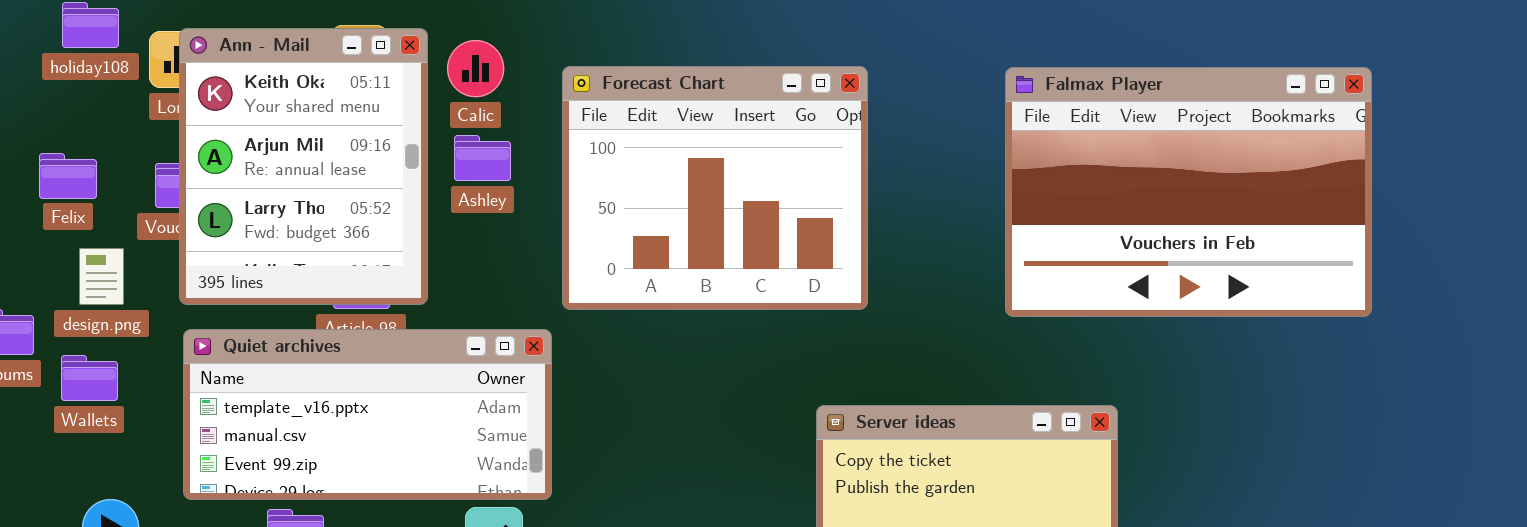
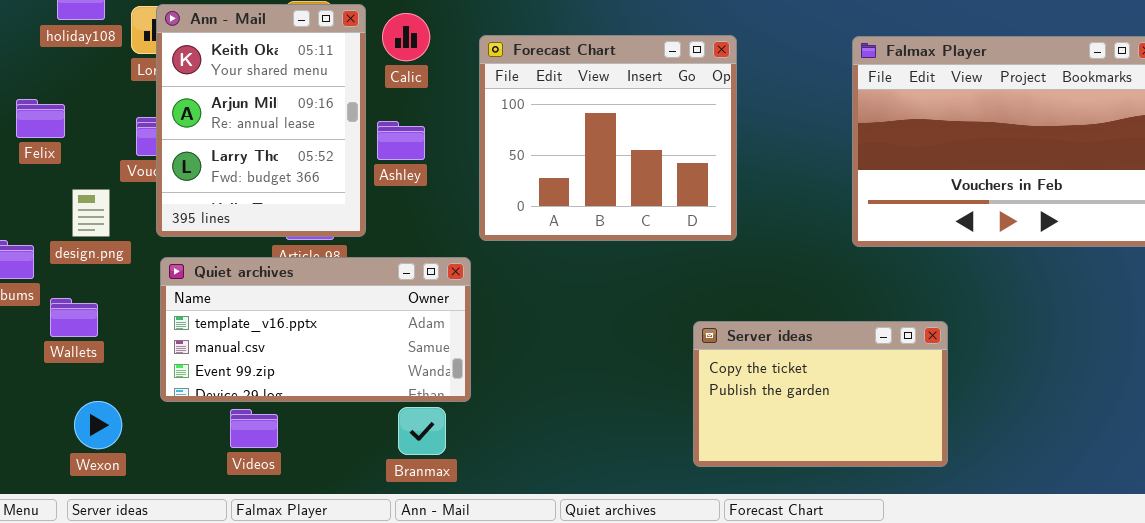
Ashley: [454,135,511,181] -> [377,121,425,160], moved
Felix: [39,153,97,199] -> [16,99,65,138], moved
Wallets: [61,355,118,401] -> [50,298,98,337], moved

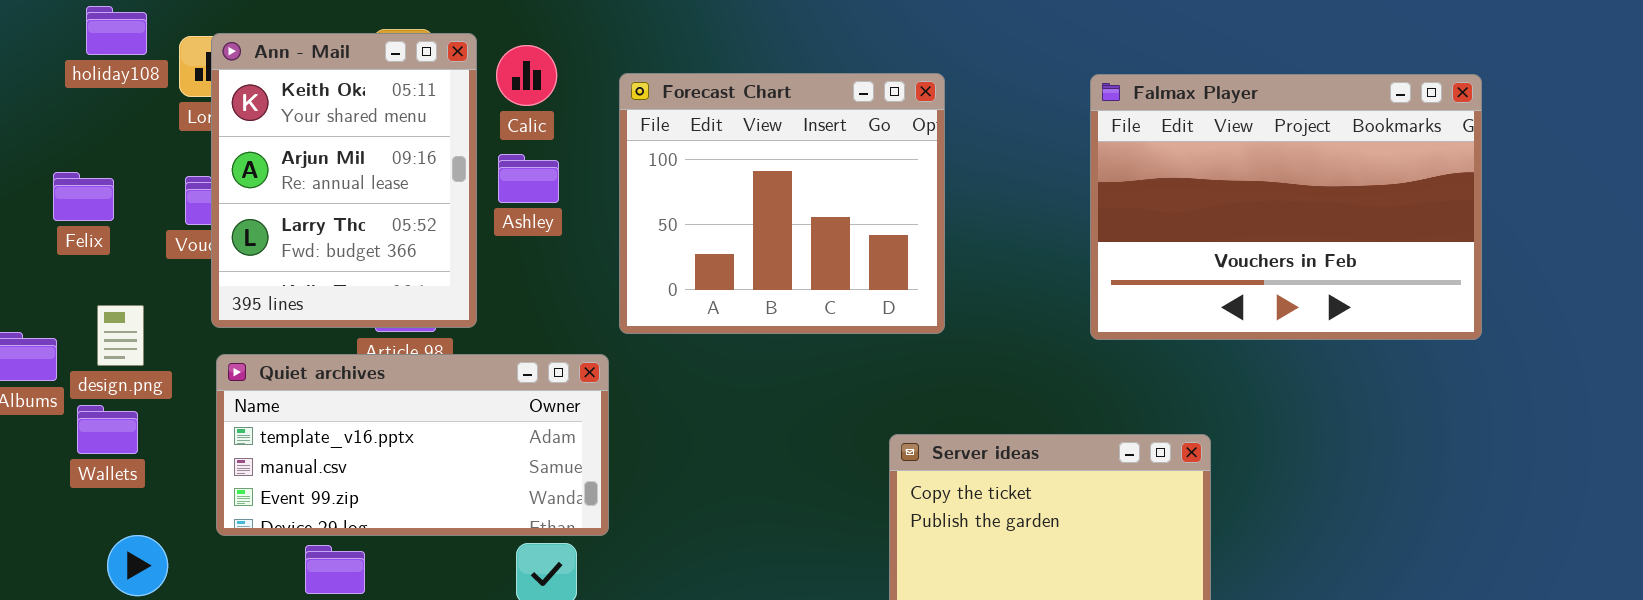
Felix: [16,99,65,138] -> [53,172,114,221], moved
Ashley: [377,121,425,160] -> [498,154,559,203], moved
design.png: [72,189,110,237] -> [97,305,144,366], moved

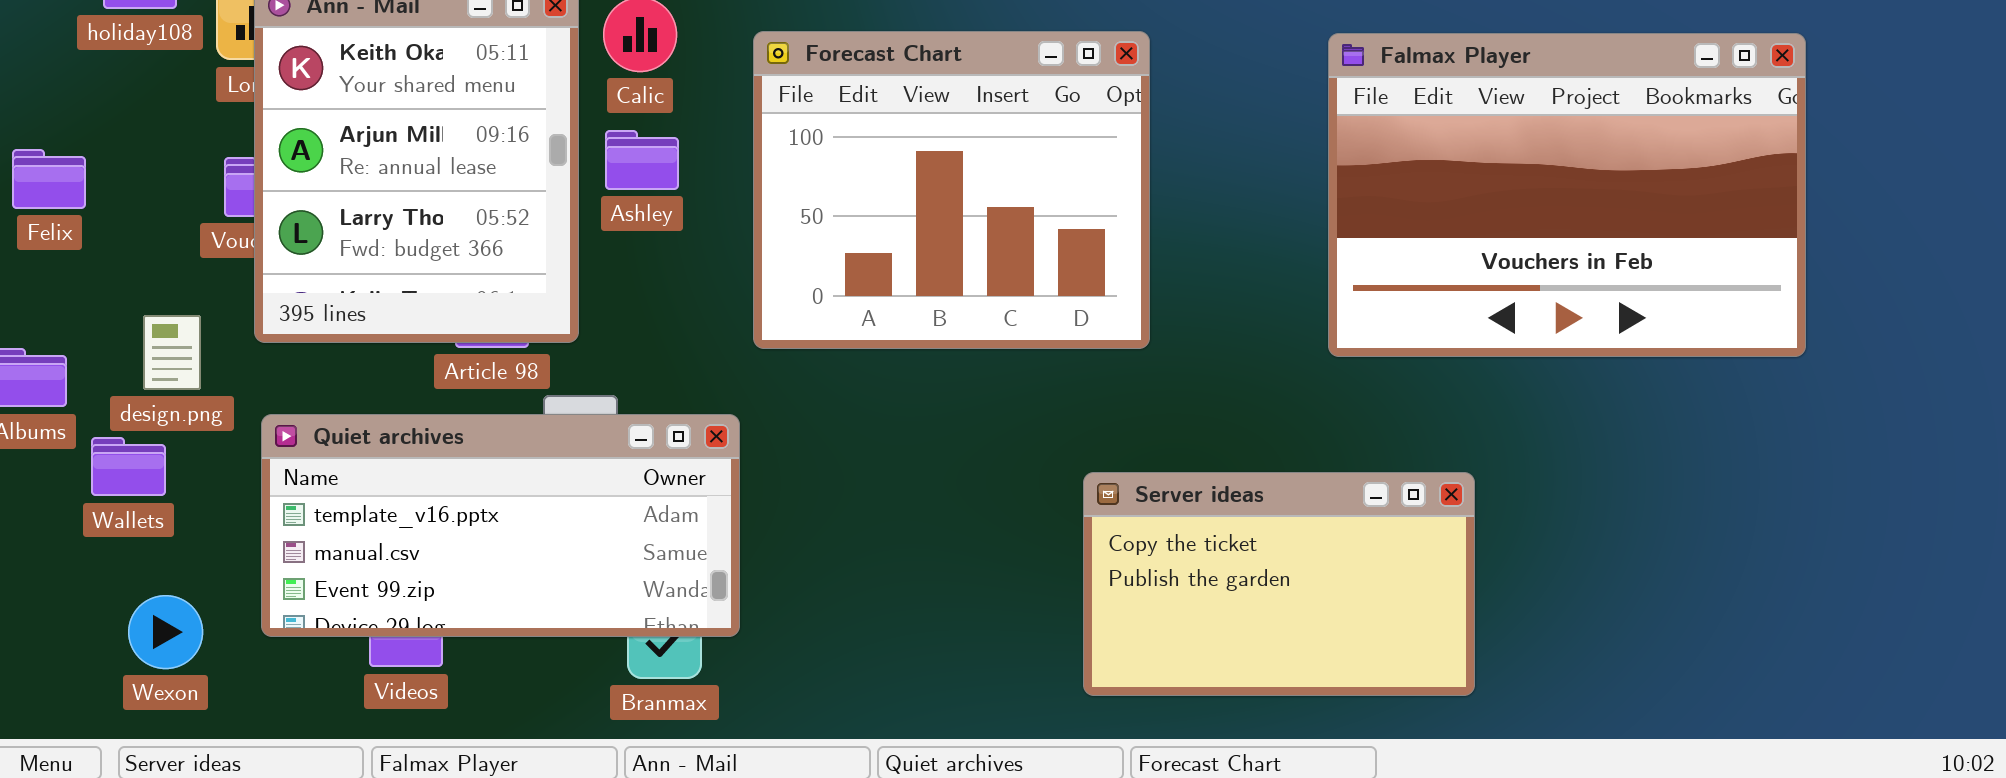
Felix: [53,172,114,221] -> [12,149,86,209], moved
design.png: [97,305,144,366] -> [143,315,201,390], moved
Quiet archives: [216,354,609,536] -> [261,414,740,637], moved

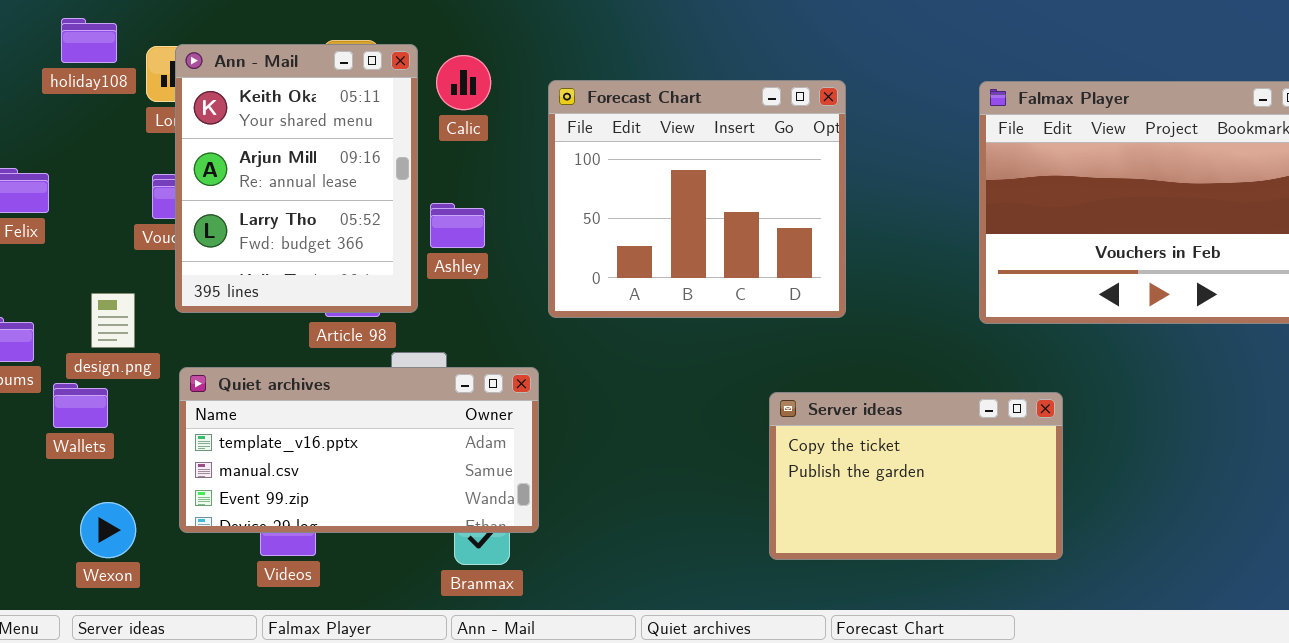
Ashley: [605,130,679,190] -> [430,203,485,248], moved
Server ideas: [1083,472,1475,696] -> [769,392,1063,560], moved

